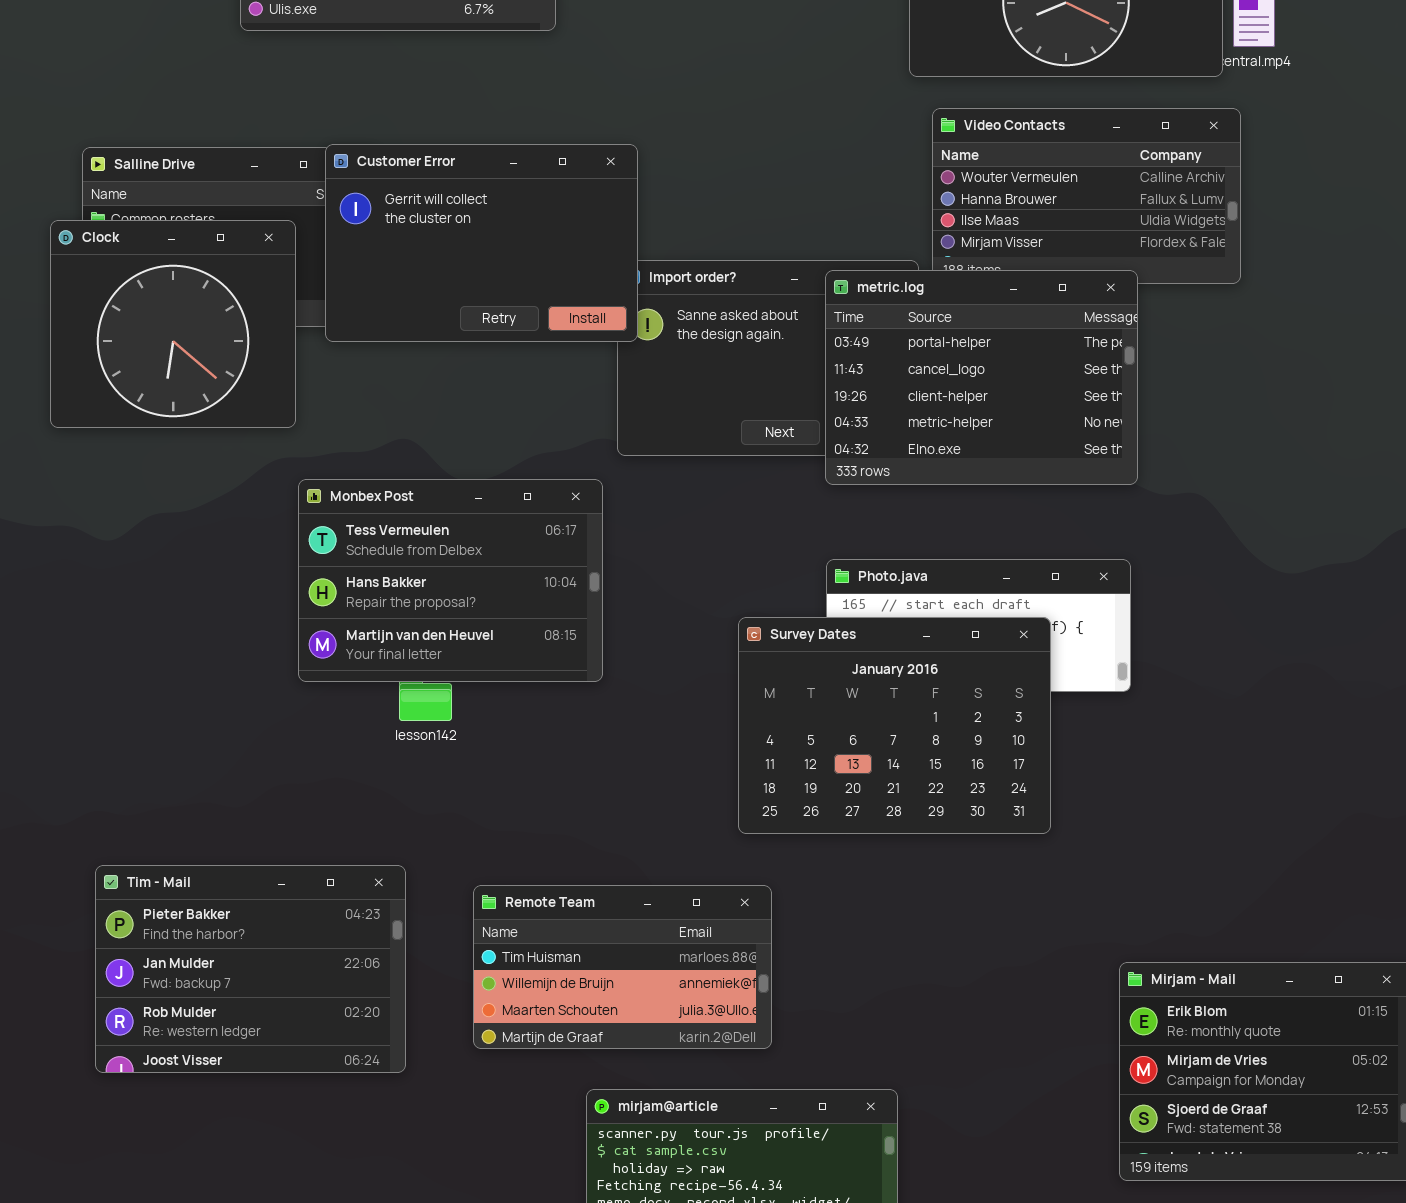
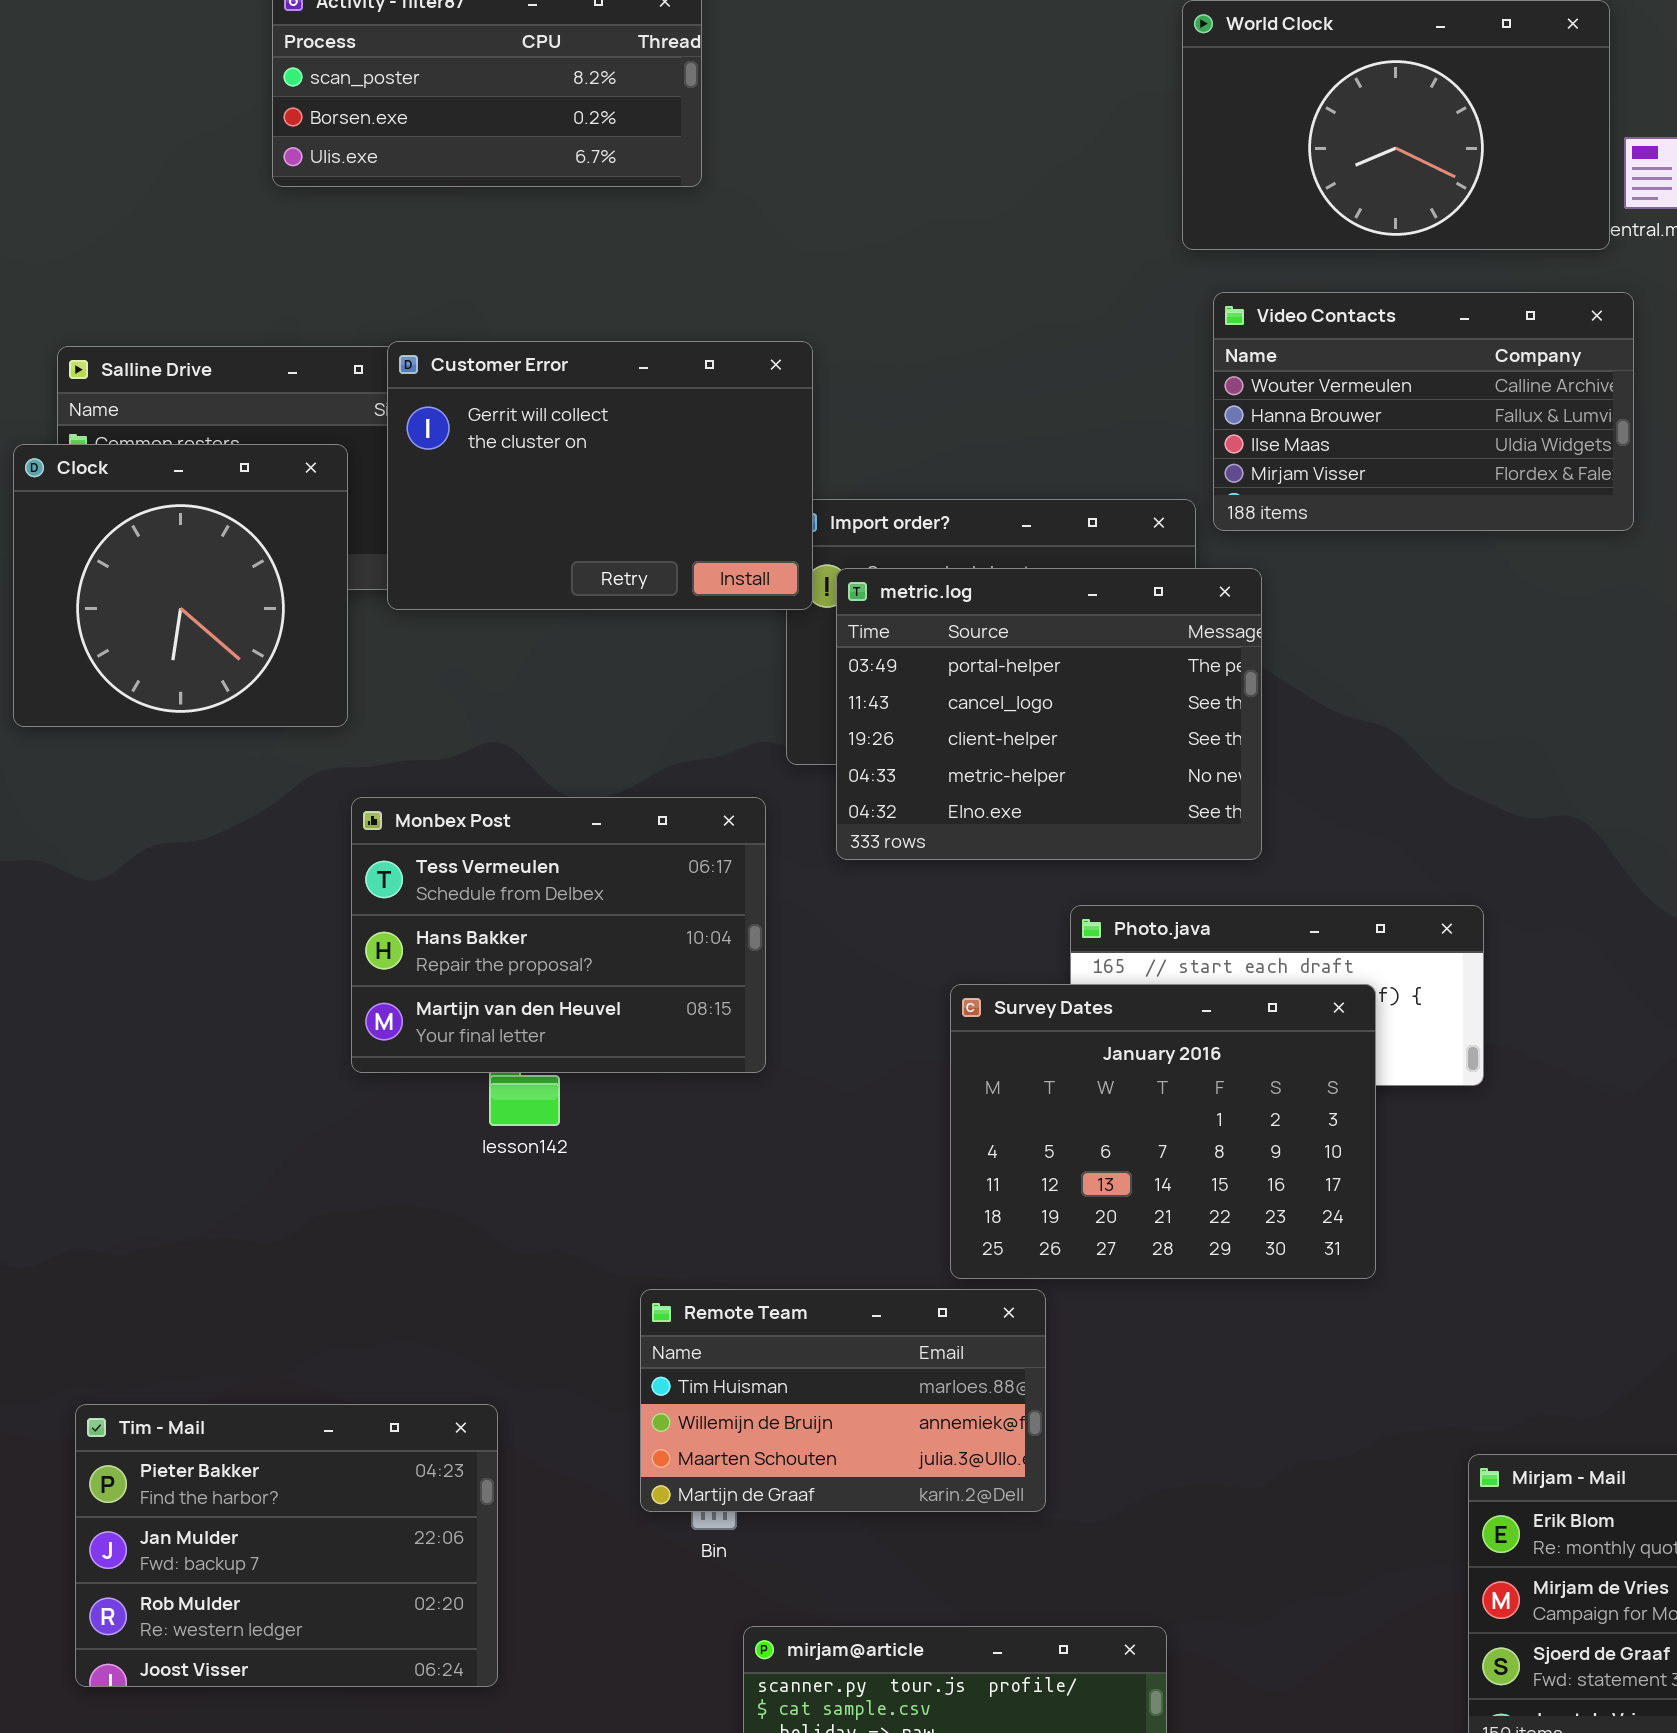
metric.log: [825,270,1138,485] -> [836,568,1262,860], moved
Tim - Mail: [95,865,406,1073] -> [75,1404,498,1687], moved
Remote Team: [473,885,772,1049] -> [640,1289,1046,1512], moved

